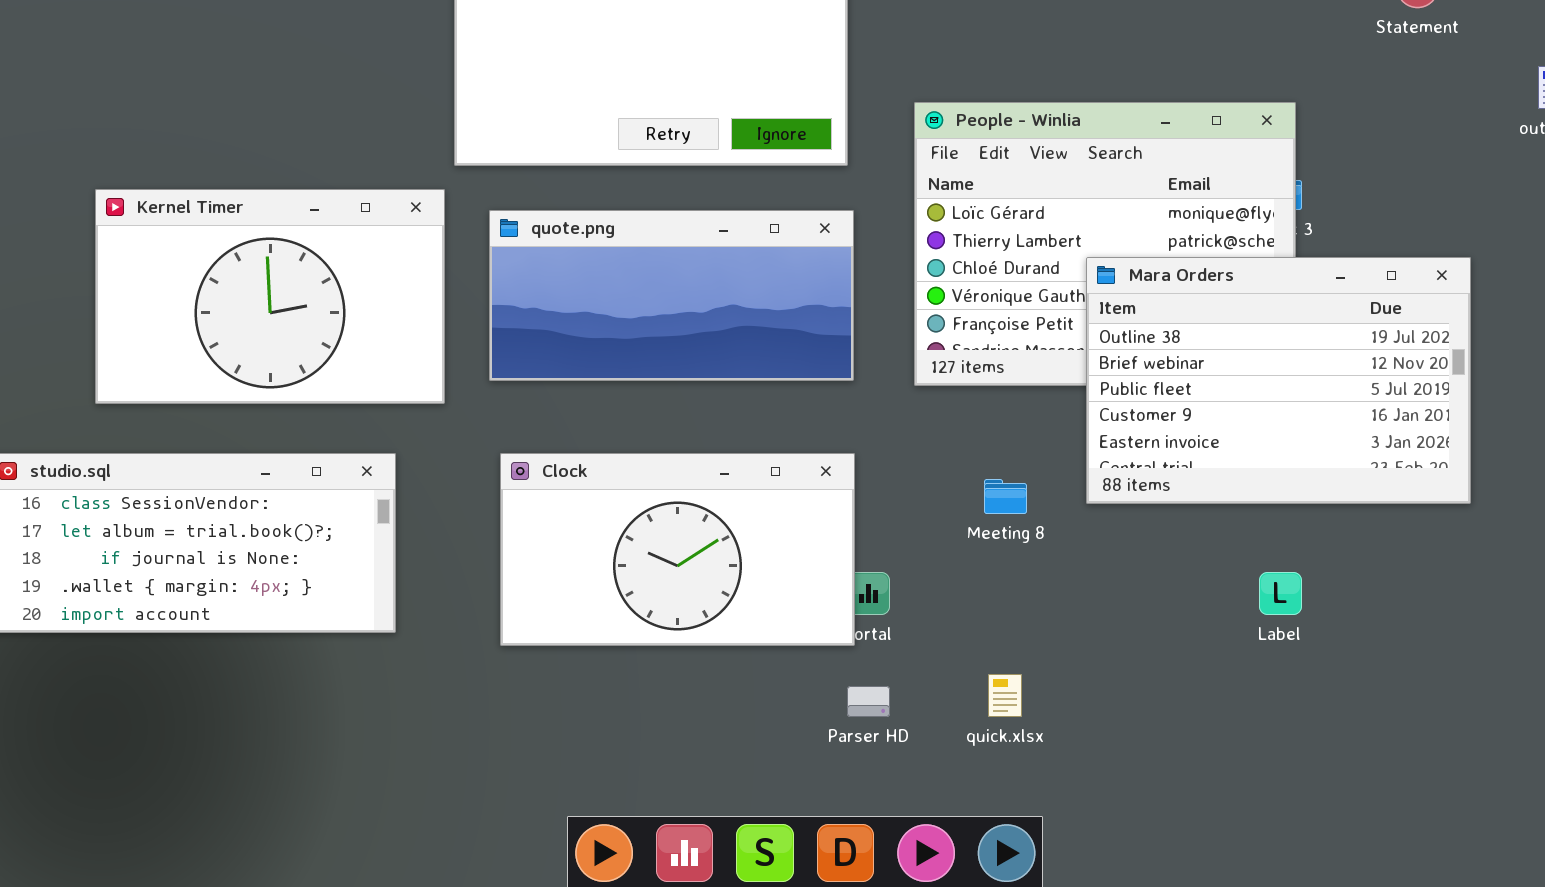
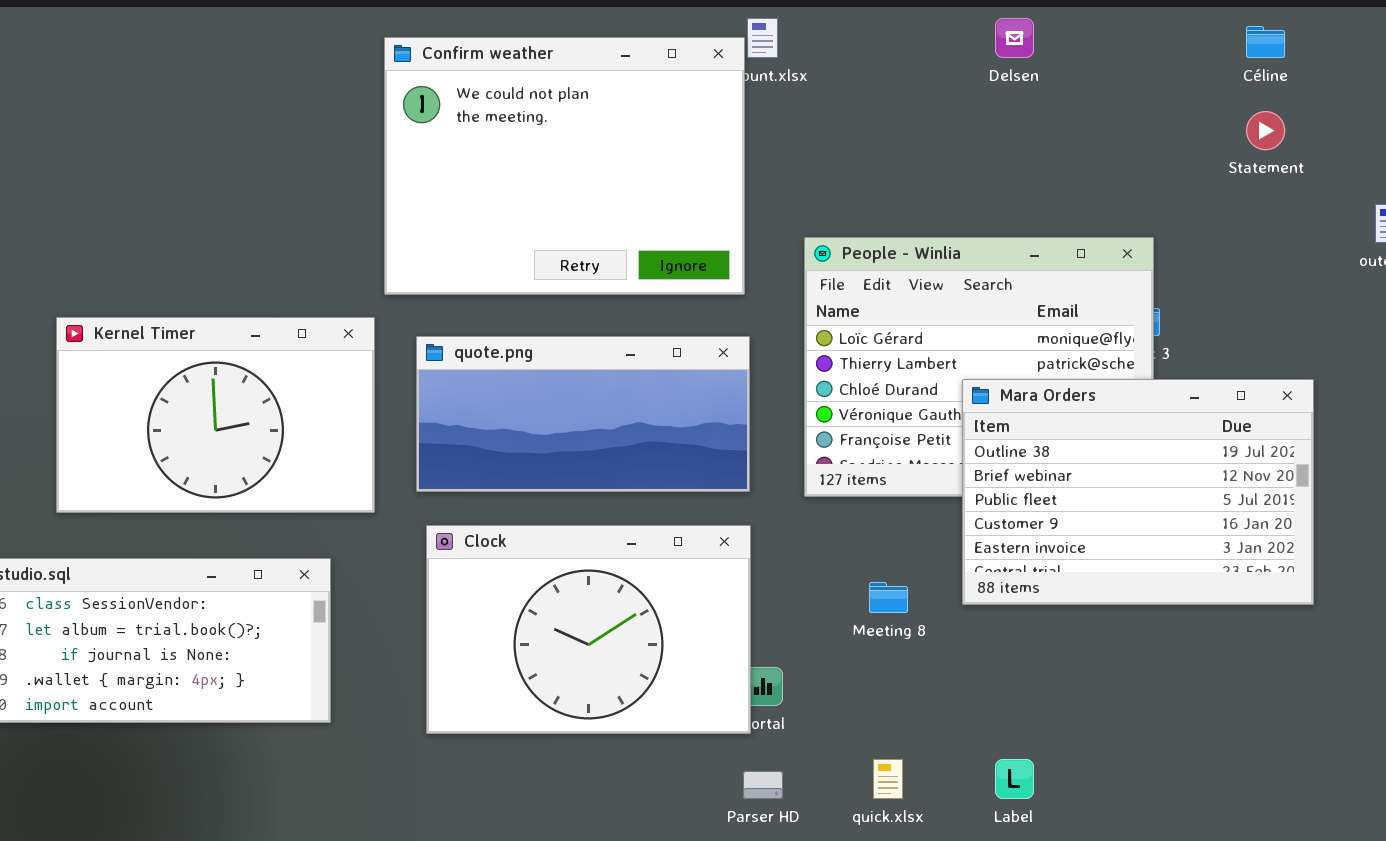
Clock: [500,453,855,646] -> [426,525,751,734], resized
Label: [1259,572,1302,615] -> [995,759,1034,799], moved

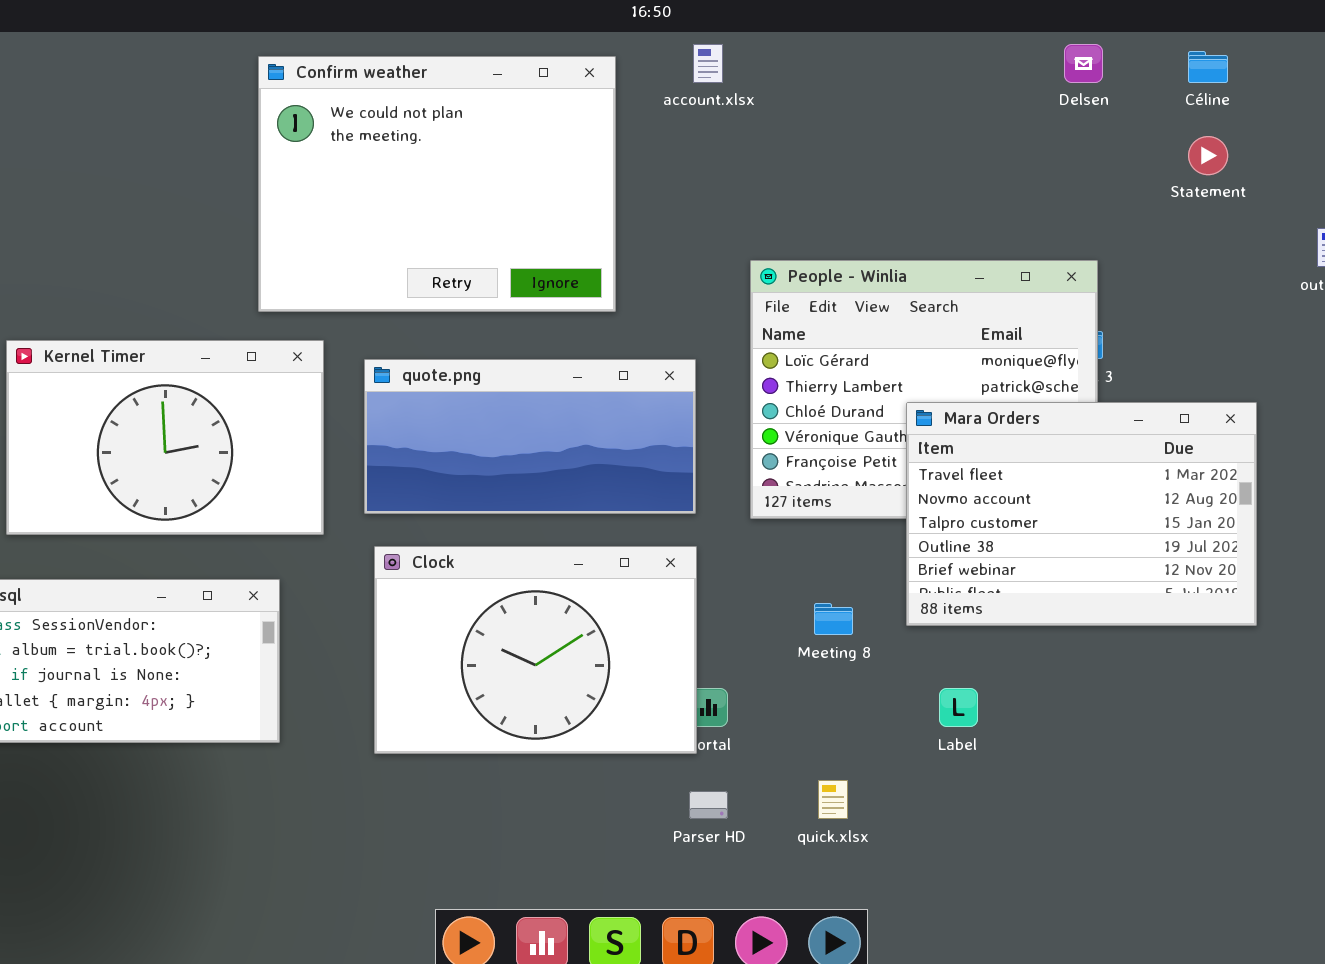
Delsen: [995,18,1034,58] -> [1064,44,1103,83], moved
Confirm weather: [384,37,745,295] -> [258,56,616,312], moved
Mara Orders: [962,379,1314,605] -> [906,402,1257,626], scrolled up 3 rows
Label: [995,759,1034,799] -> [939,688,978,727], moved

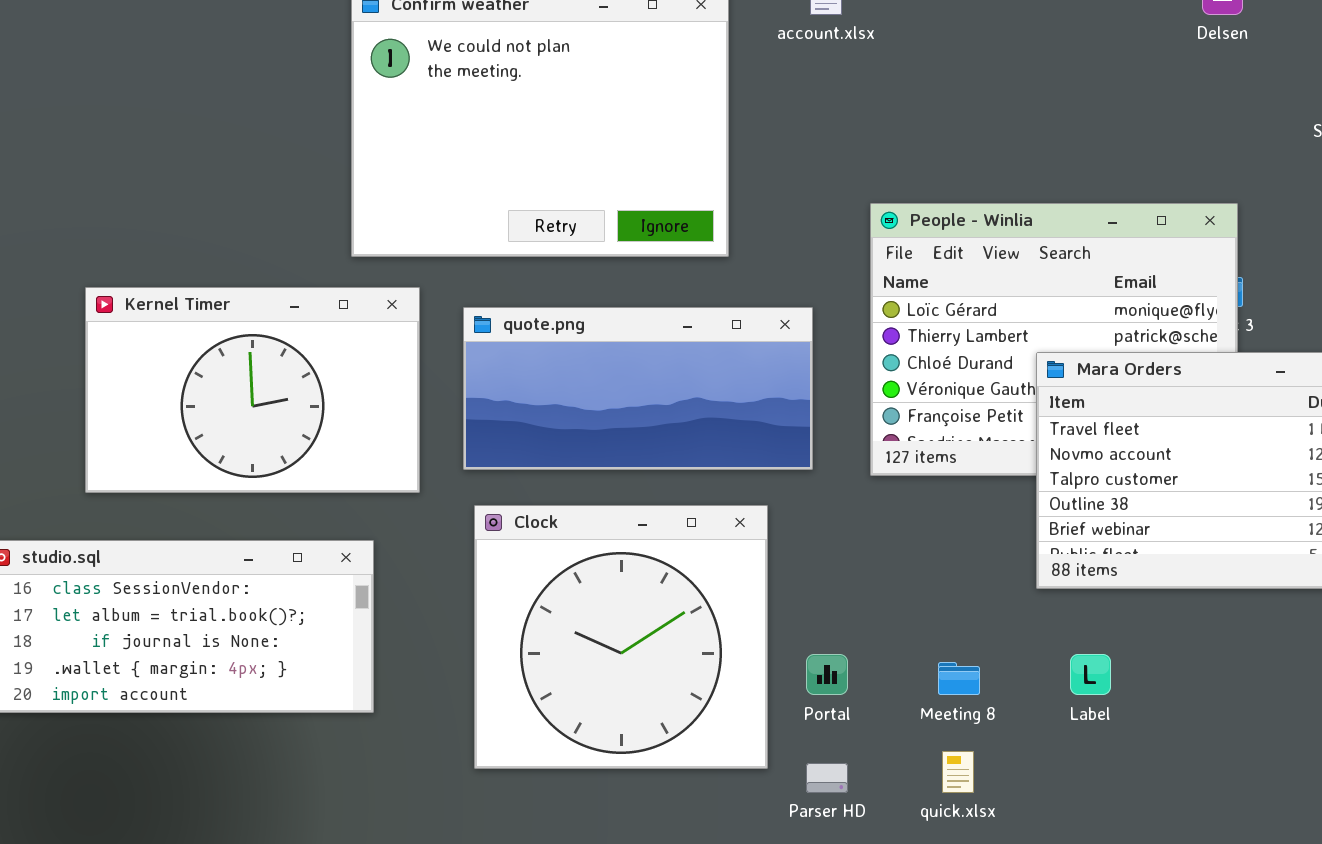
Clock: [374,546,697,754] -> [474,505,768,769], resized
Meeting 8: [814,603,853,635] -> [938,662,980,695], moved

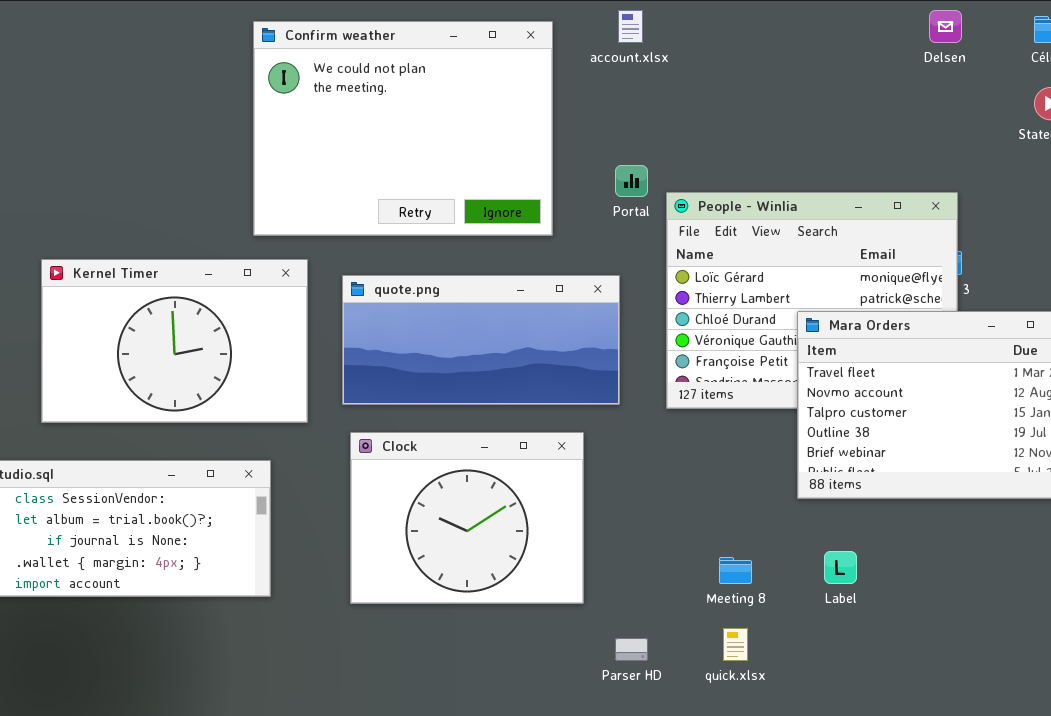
Clock: [474,505,768,769] -> [350,432,584,604], resized
Portal: [806,654,848,695] -> [615,165,648,197], moved

